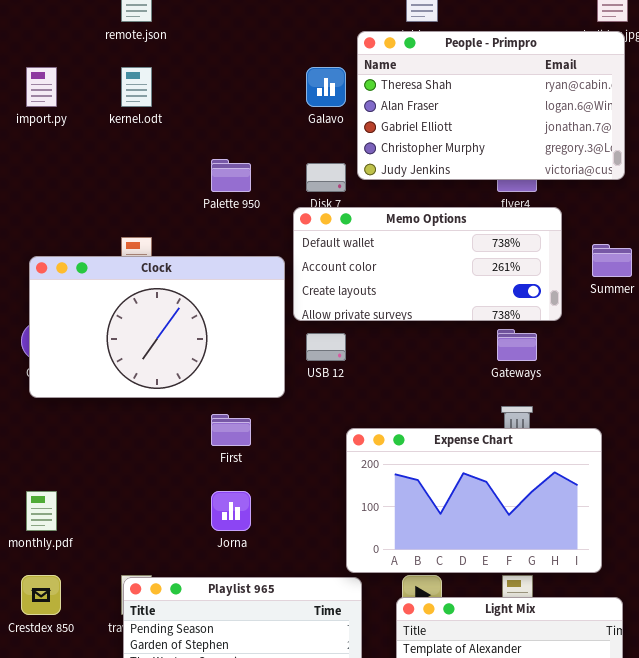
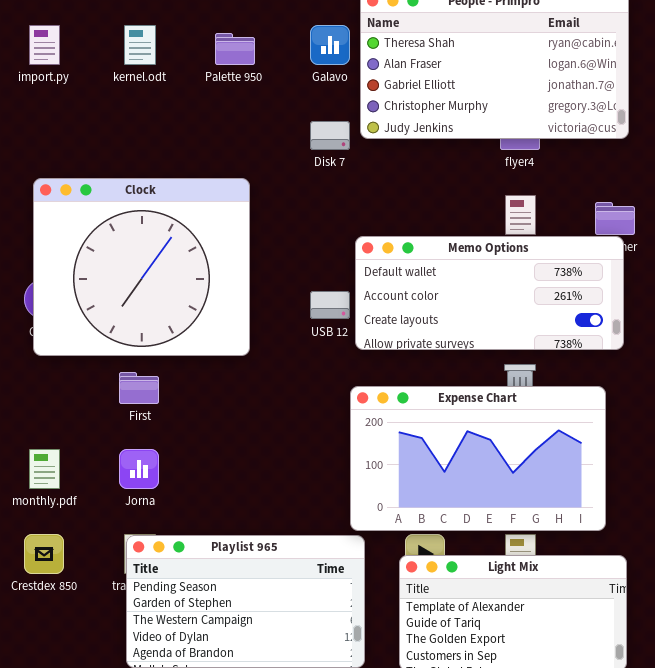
Palette 950: [211,159,251,192] -> [215,33,255,65], moved
Memo Options: [293,207,562,321] -> [355,236,624,350], moved
Clock: [29,256,285,398] -> [33,178,250,356], resized
First: [211,414,251,446] -> [119,372,159,404], moved
Jorna: [211,491,251,531] -> [119,449,159,489], moved

